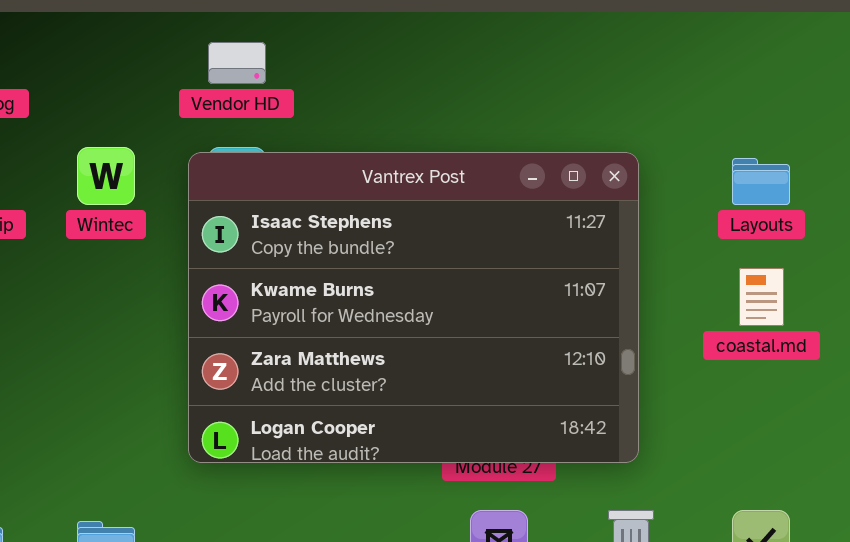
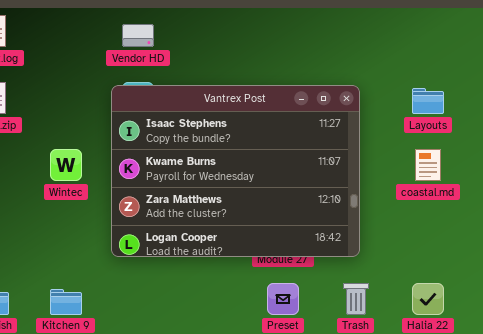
Wintec: [77,147,135,205] -> [50,149,82,181], moved

